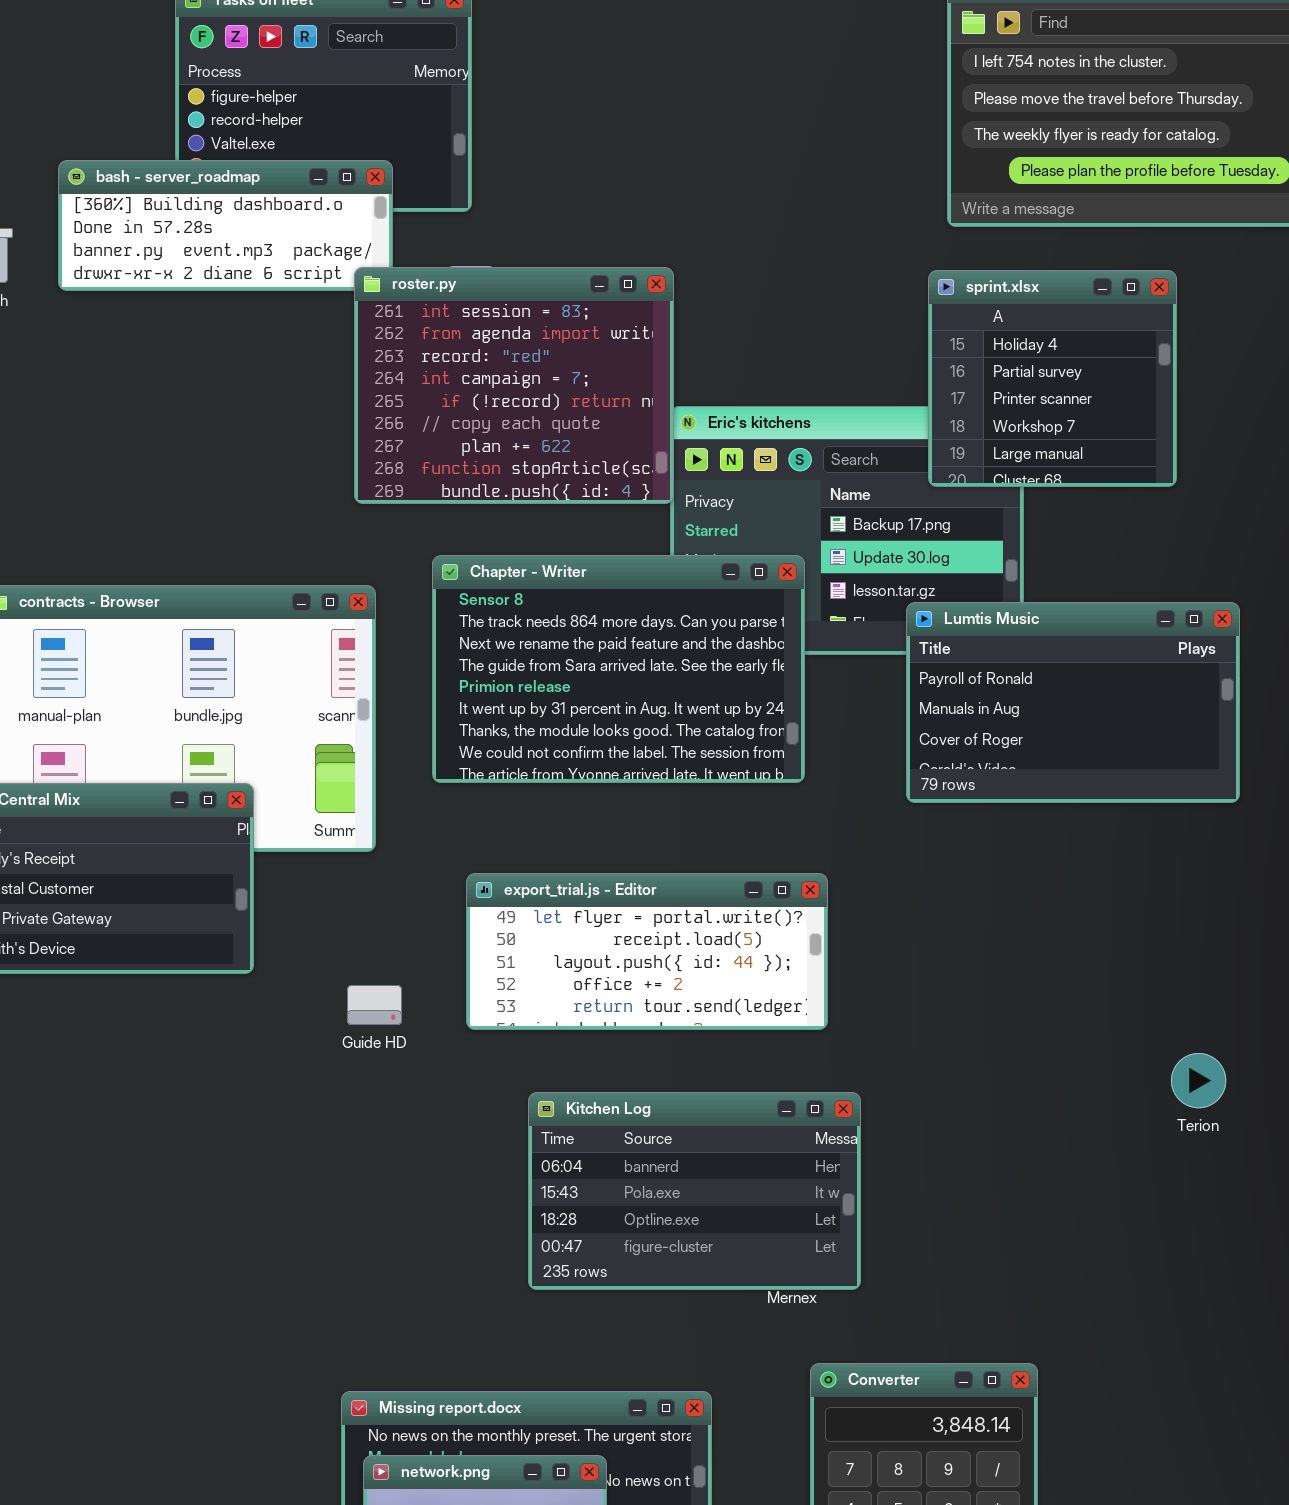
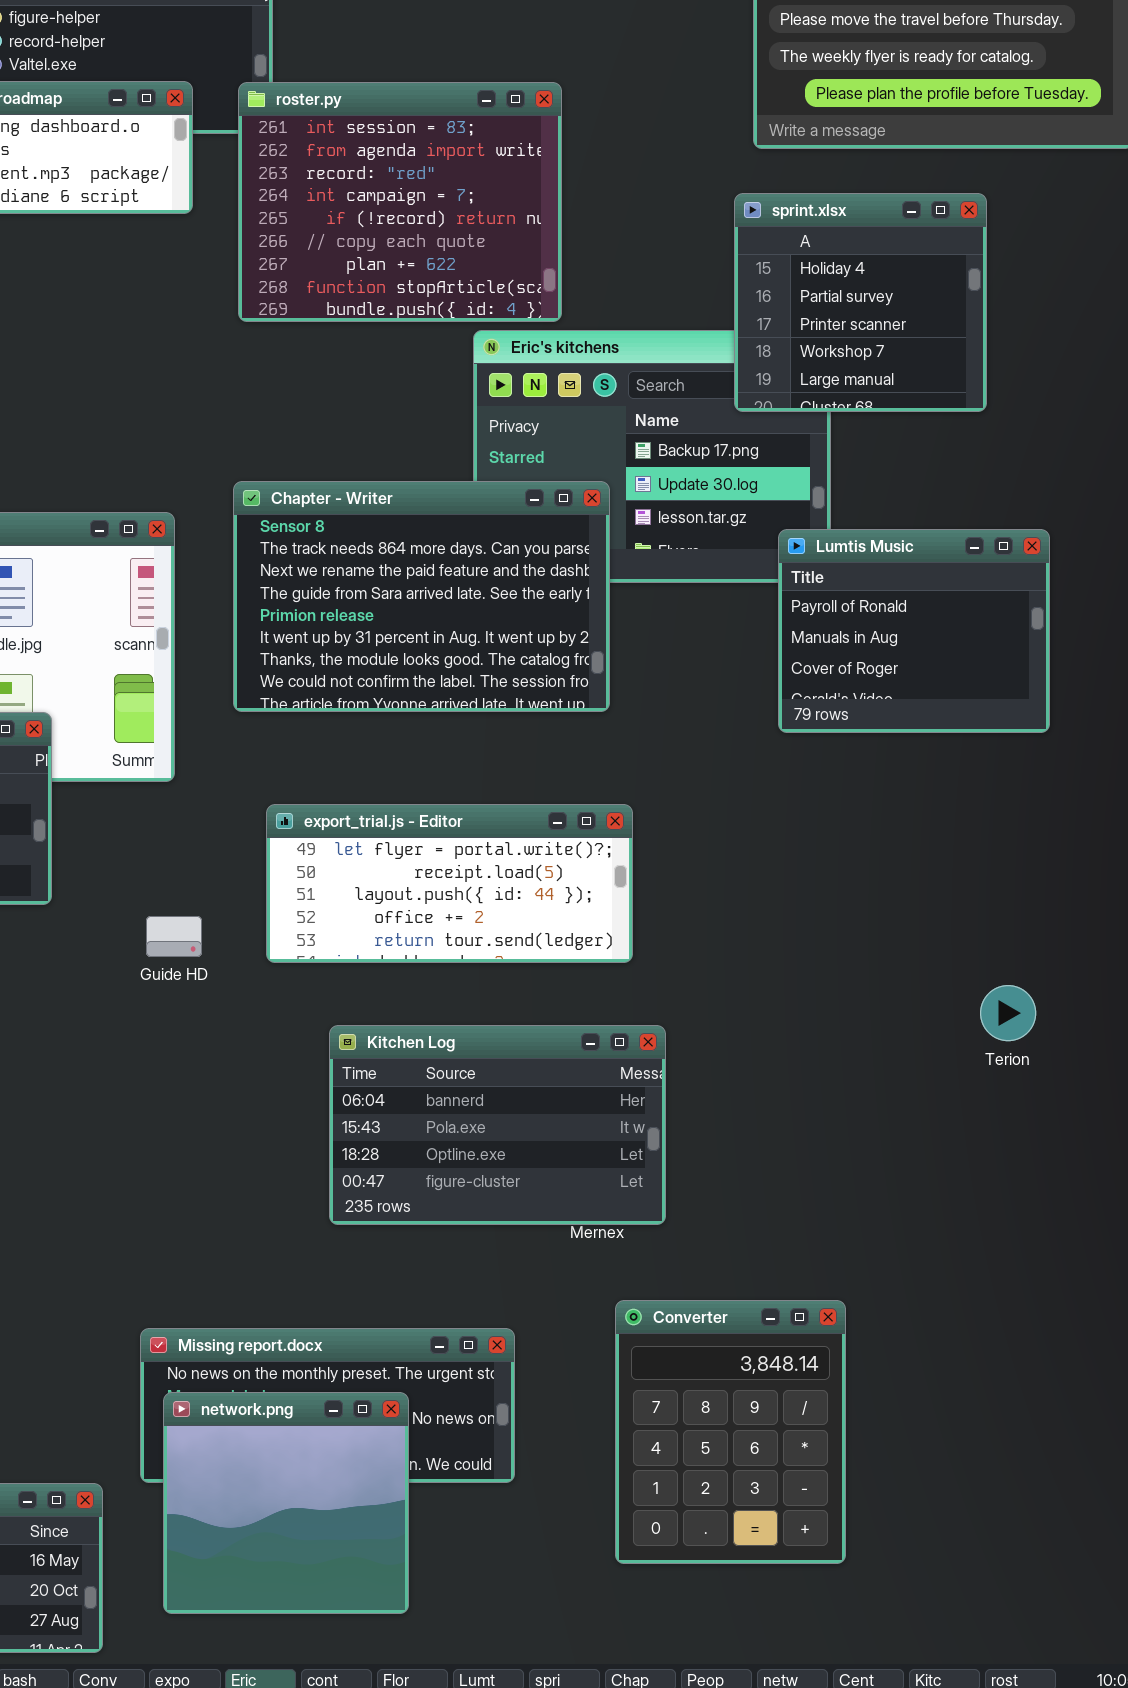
roster.py: [354,267,674,504] -> [238,82,562,322], moved
Lumtis Music: [906,602,1240,803] -> [778,529,1050,733], resized

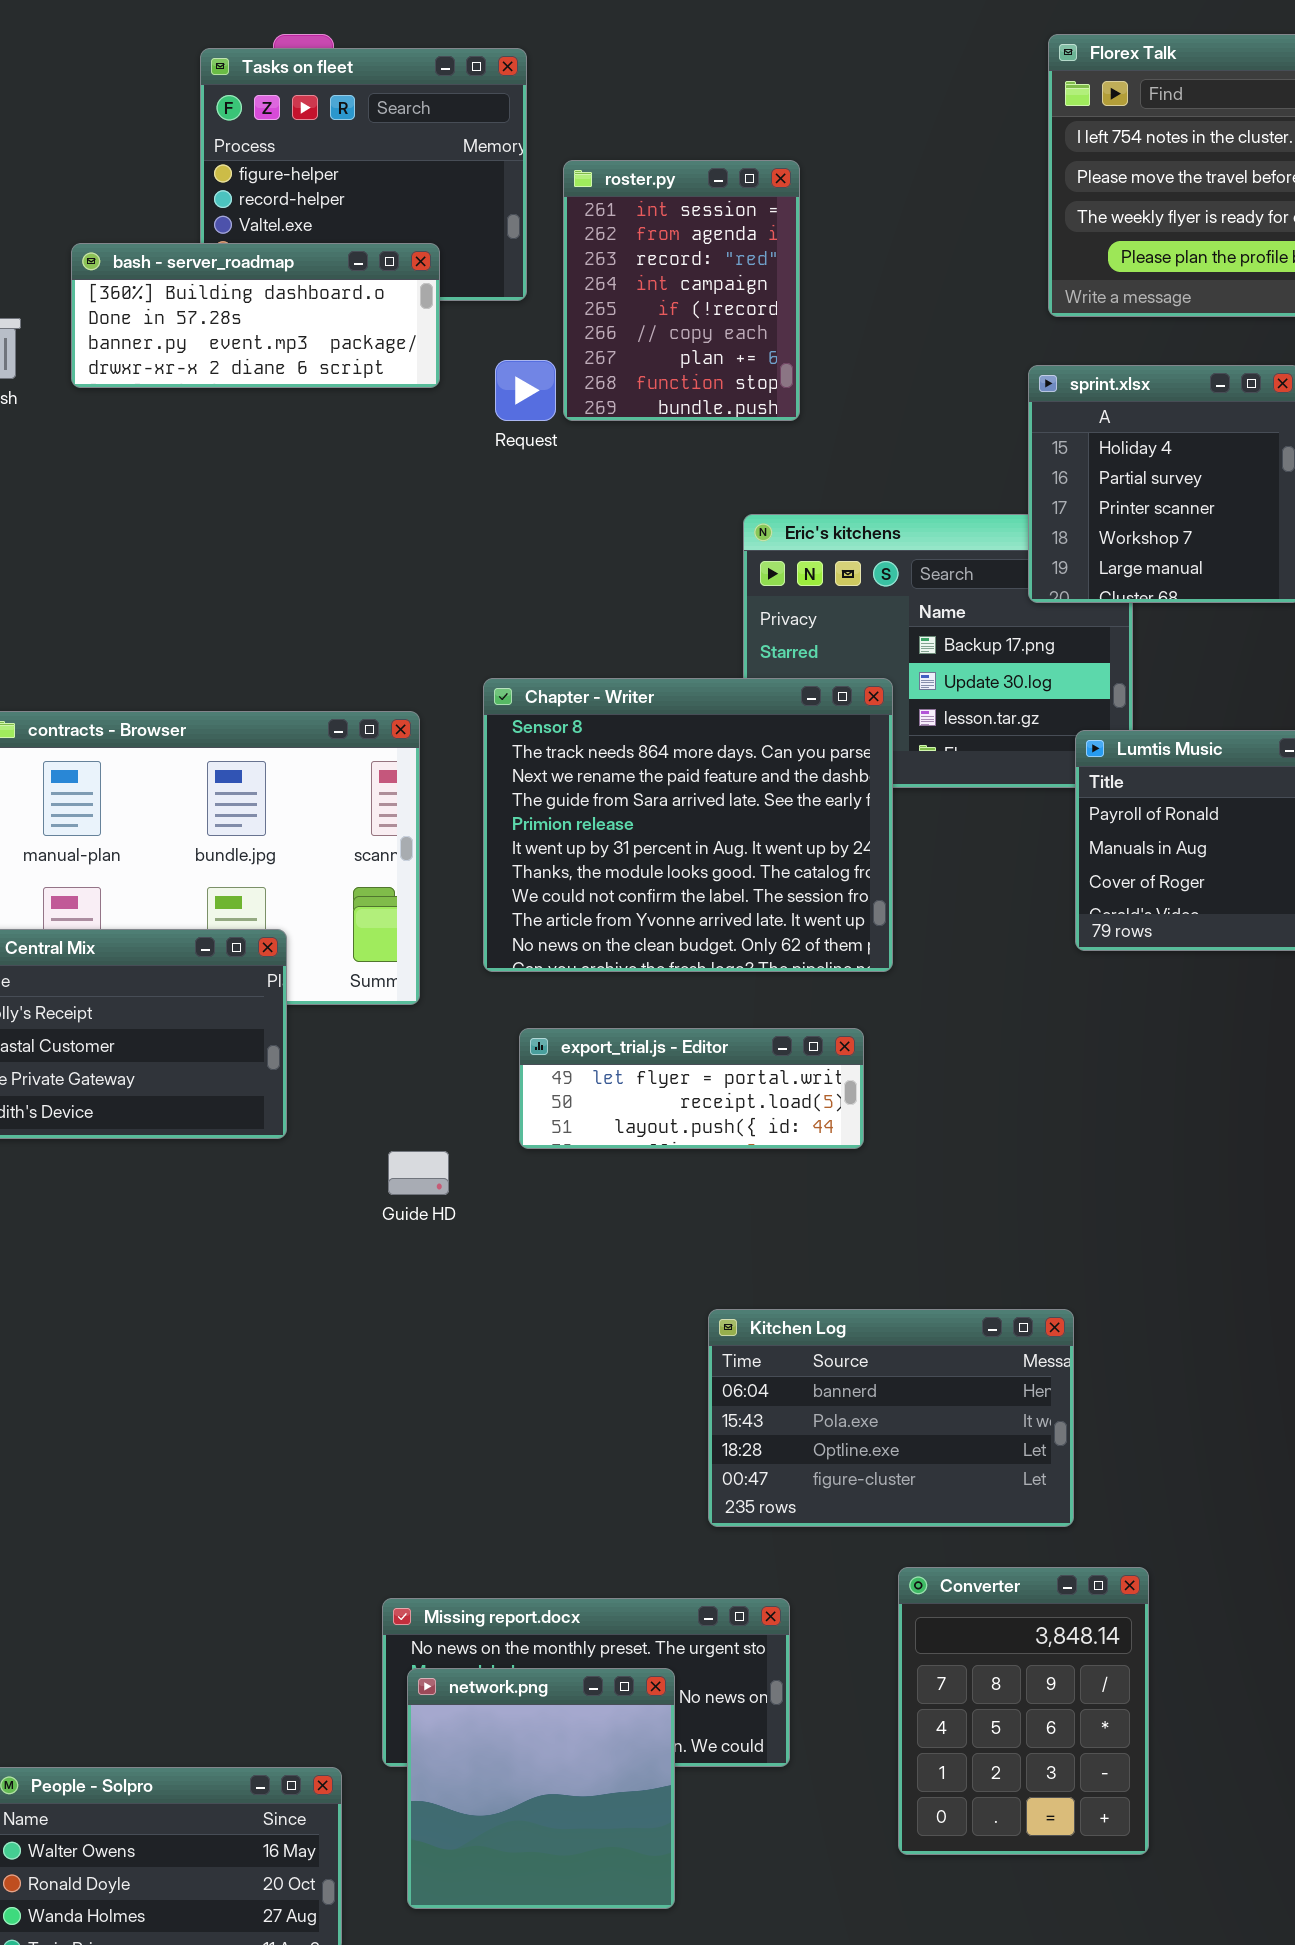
roster.py: [238,82,562,322] -> [563,160,800,421], moved, resized
Chapter - Writer: [233,481,610,712] -> [483,678,893,972], resized
export_trial.js - Editor: [266,804,633,963] -> [519,1028,864,1149], resized
Kitchen Log: [329,1025,666,1225] -> [708,1309,1074,1527], moved

